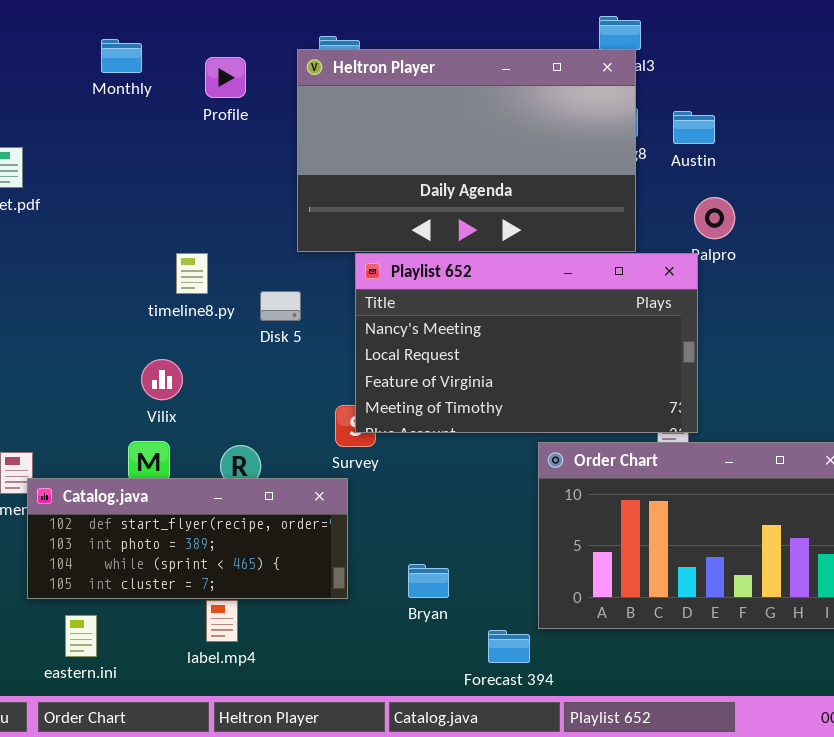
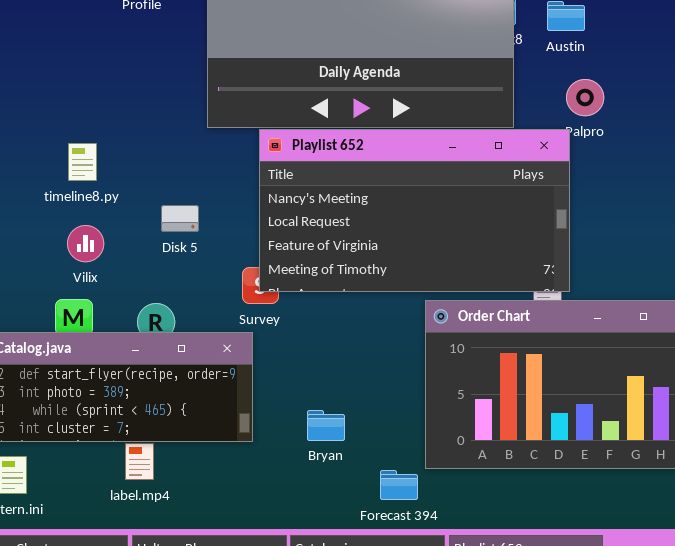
timeline8.py: [176,253,208,294] -> [68,143,97,181], moved
Disk 5: [260,291,301,321] -> [161,205,199,232], moved

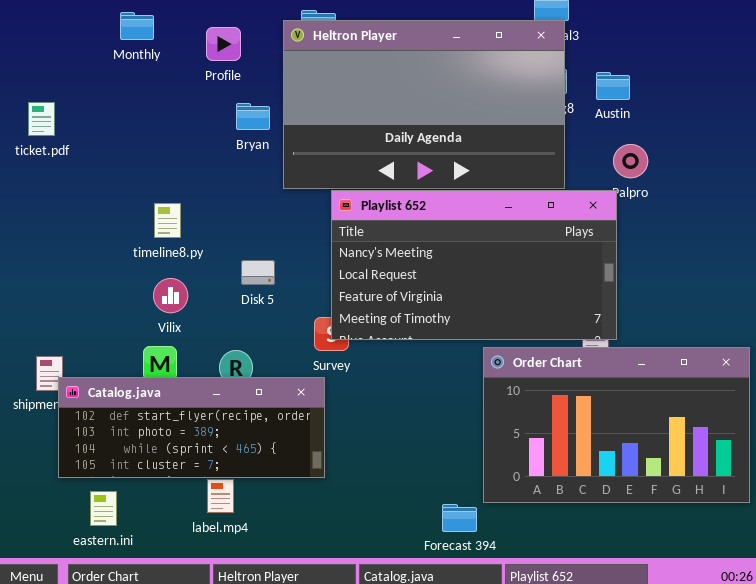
Bryan: [307,410,345,441] -> [236,103,270,130], moved

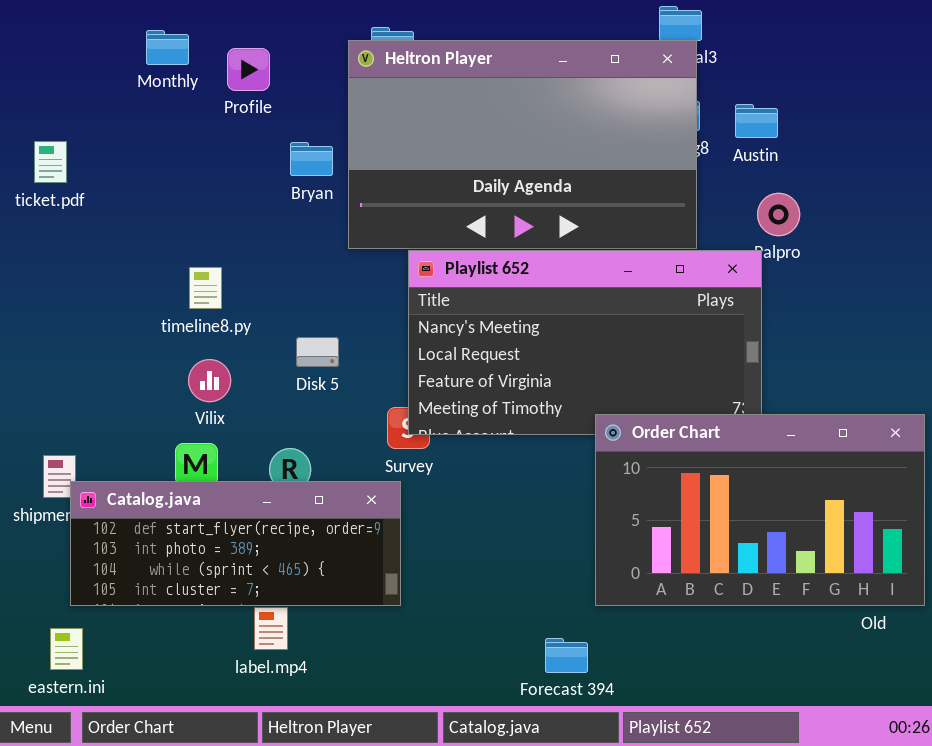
Profile: [206,27,241,61] -> [227,48,270,91], moved
Order Chart: [483,347,750,503] -> [595,414,925,606], moved
eastern.ini: [90,491,117,526] -> [50,628,83,670], moved

